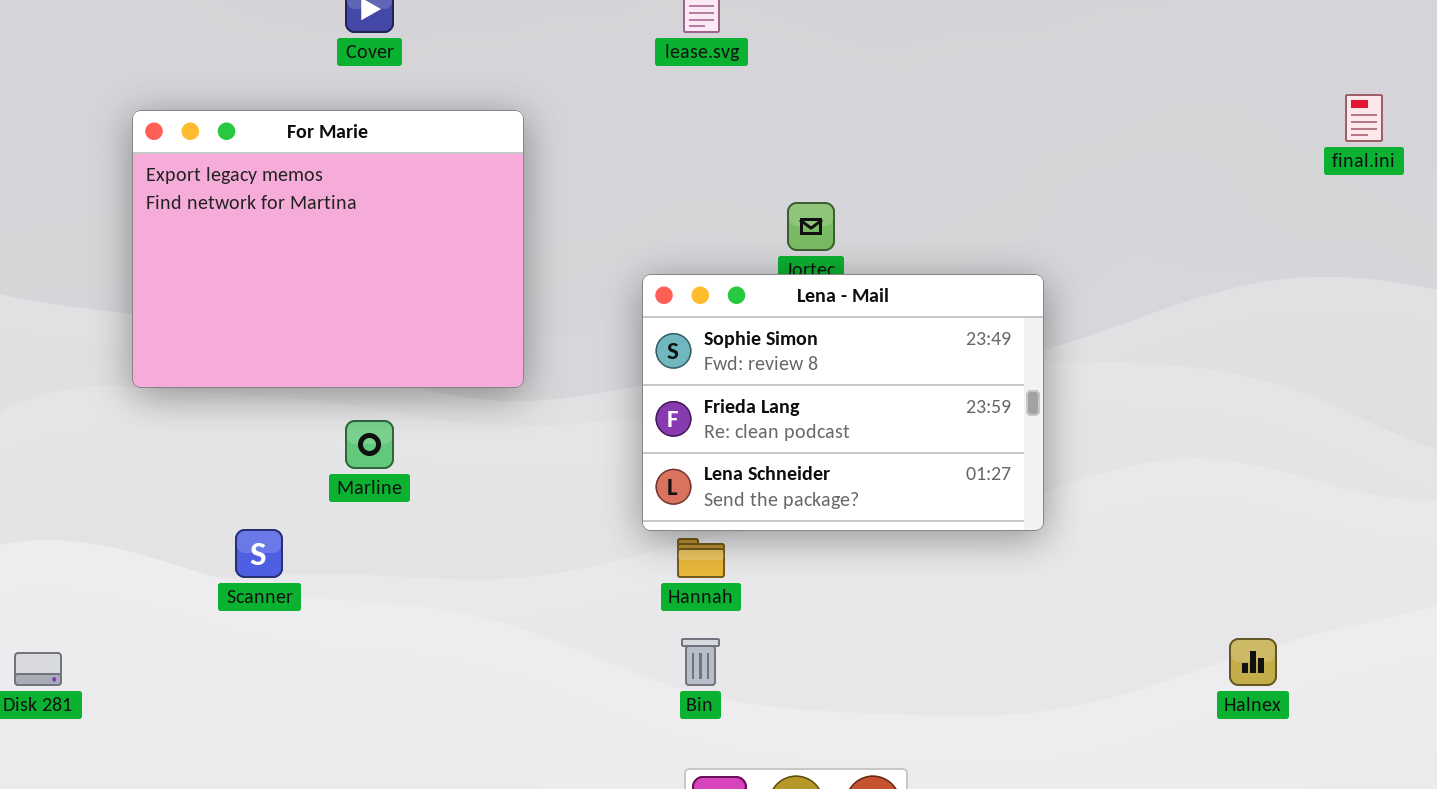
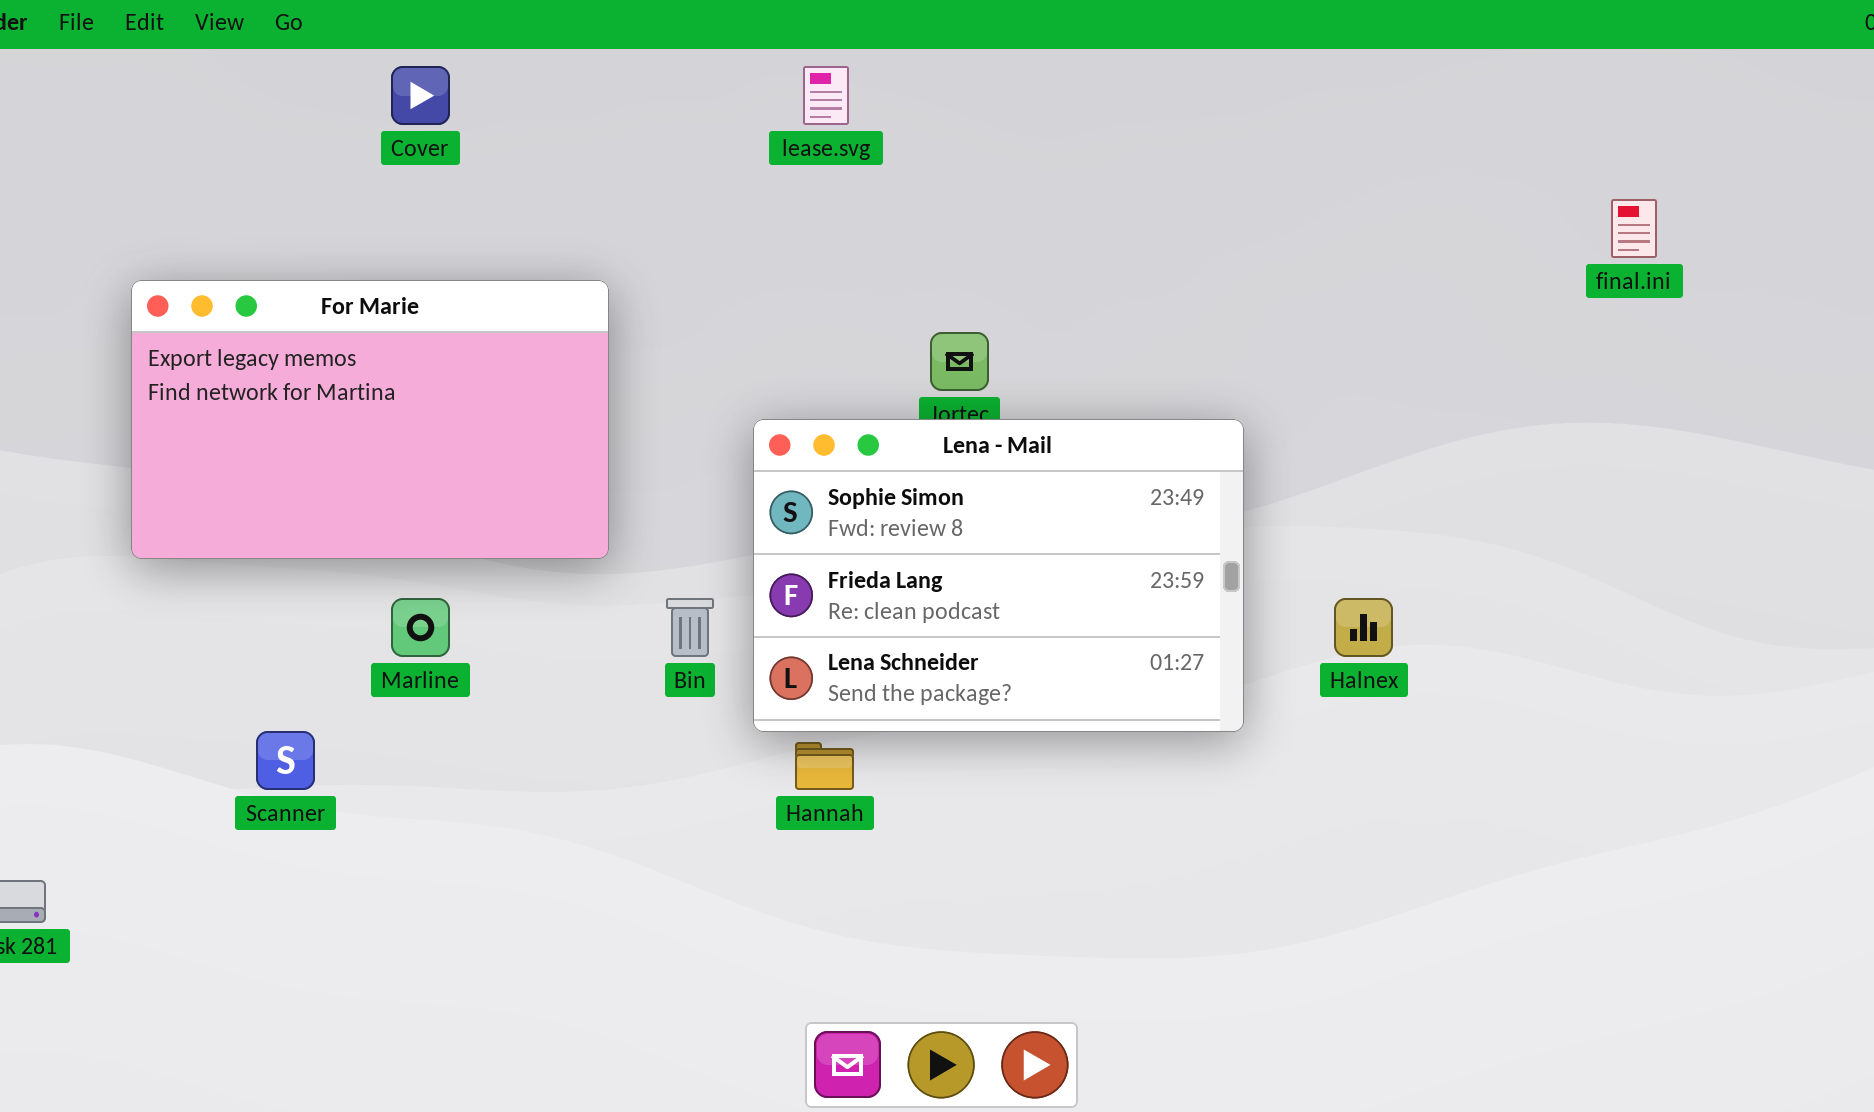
For Marie: [132,110,524,388] -> [131,280,609,559], resized
Bin: [681,638,720,686] -> [666,598,714,657], moved
Halnex: [1229,638,1277,686] -> [1334,598,1393,657], moved

